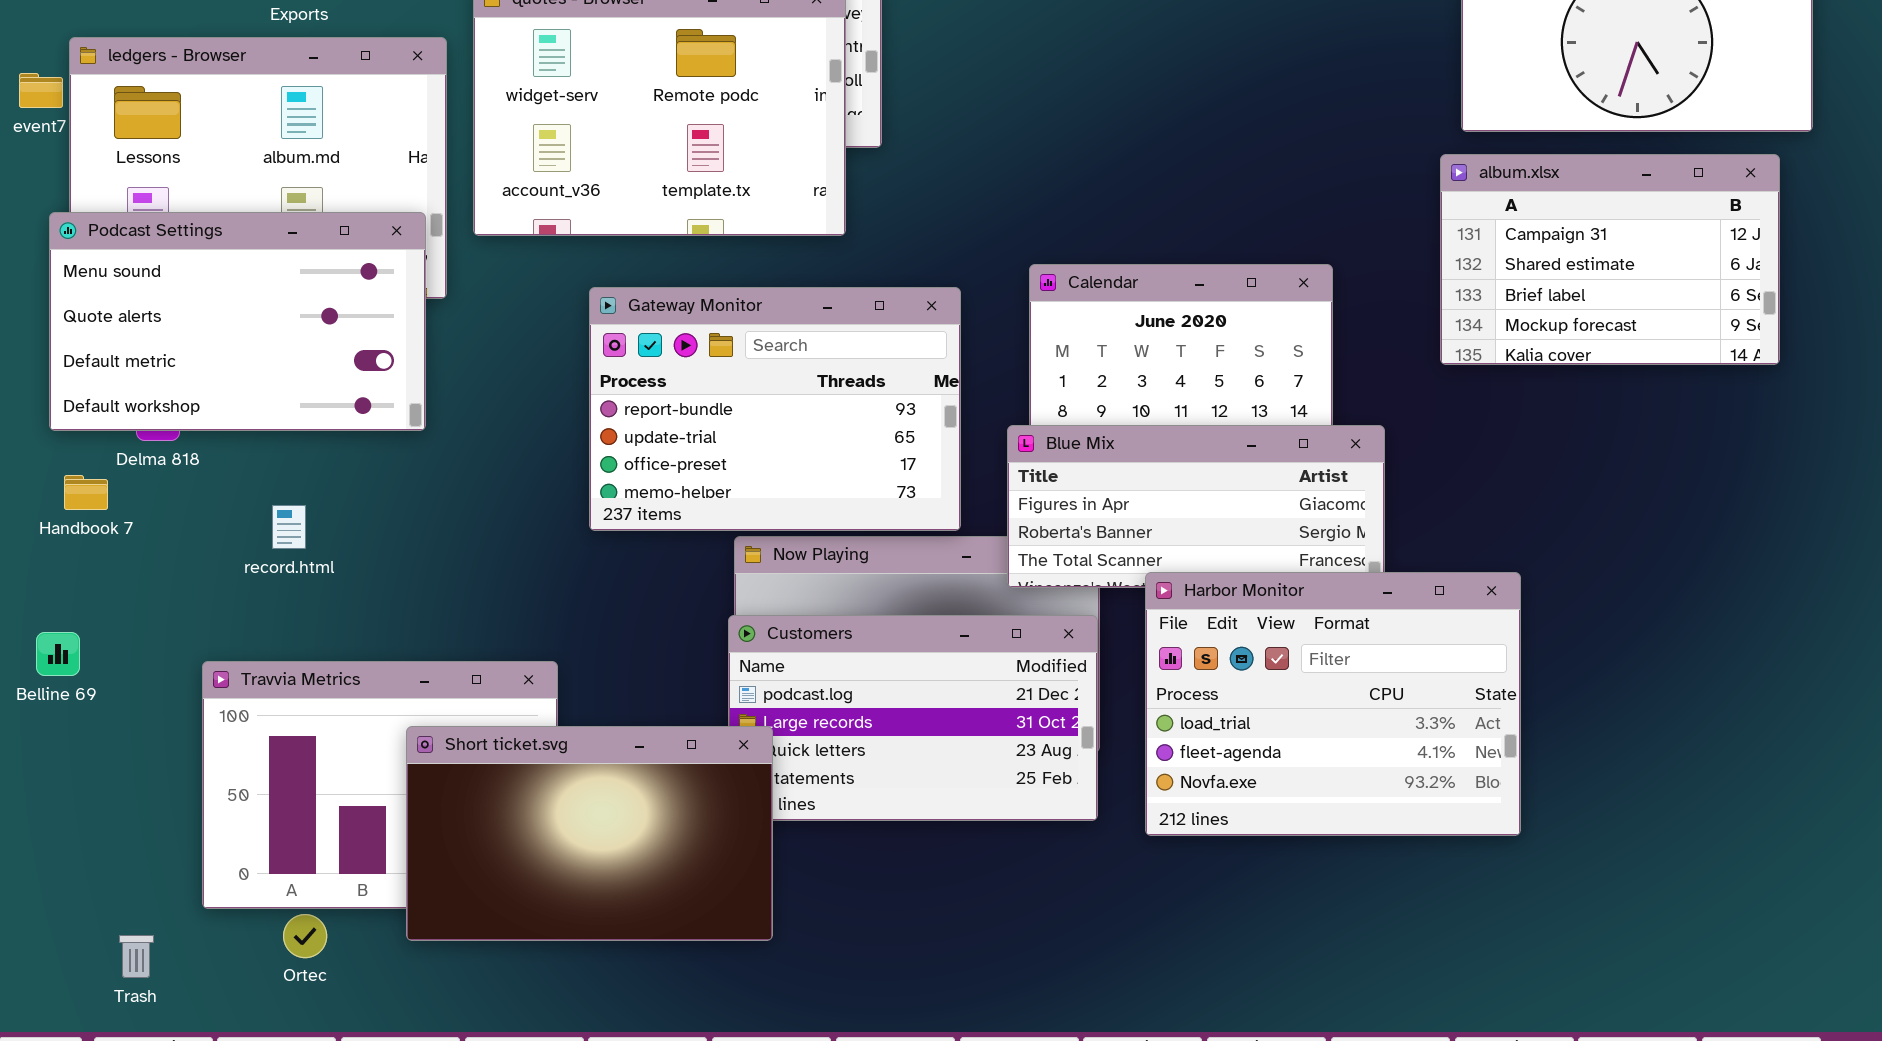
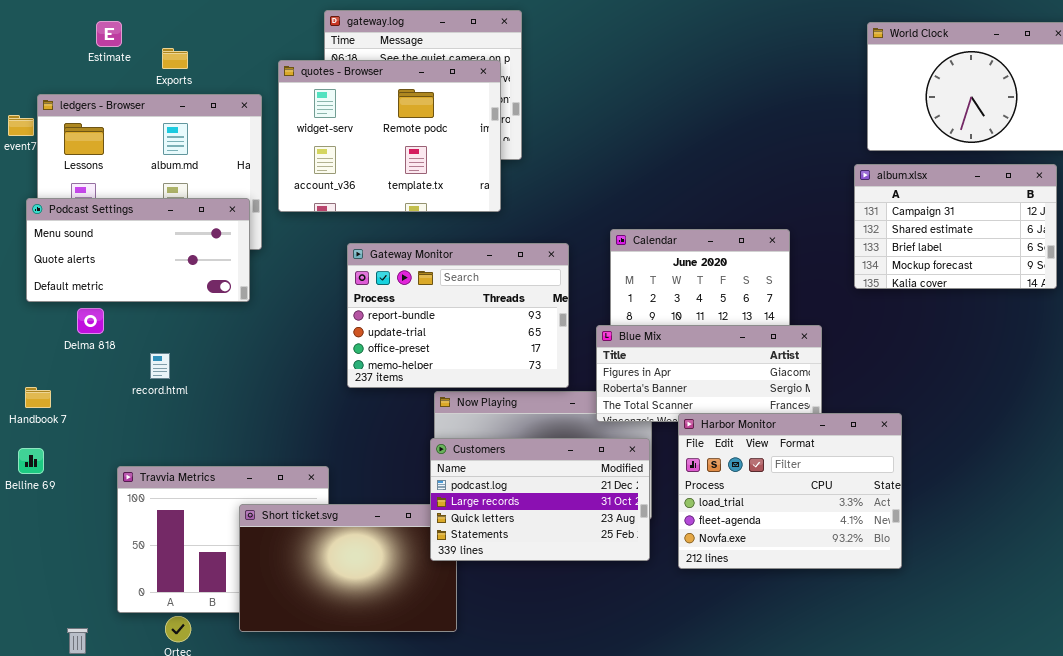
Podcast Settings: [49,212,426,431] -> [26,198,250,302], resized
Handbook 7: [64,475,108,510] -> [25,387,51,408], moved
record.html: [272,505,306,549] -> [150,353,170,379], moved
Customers: [728,615,1098,821] -> [430,438,650,561], raised

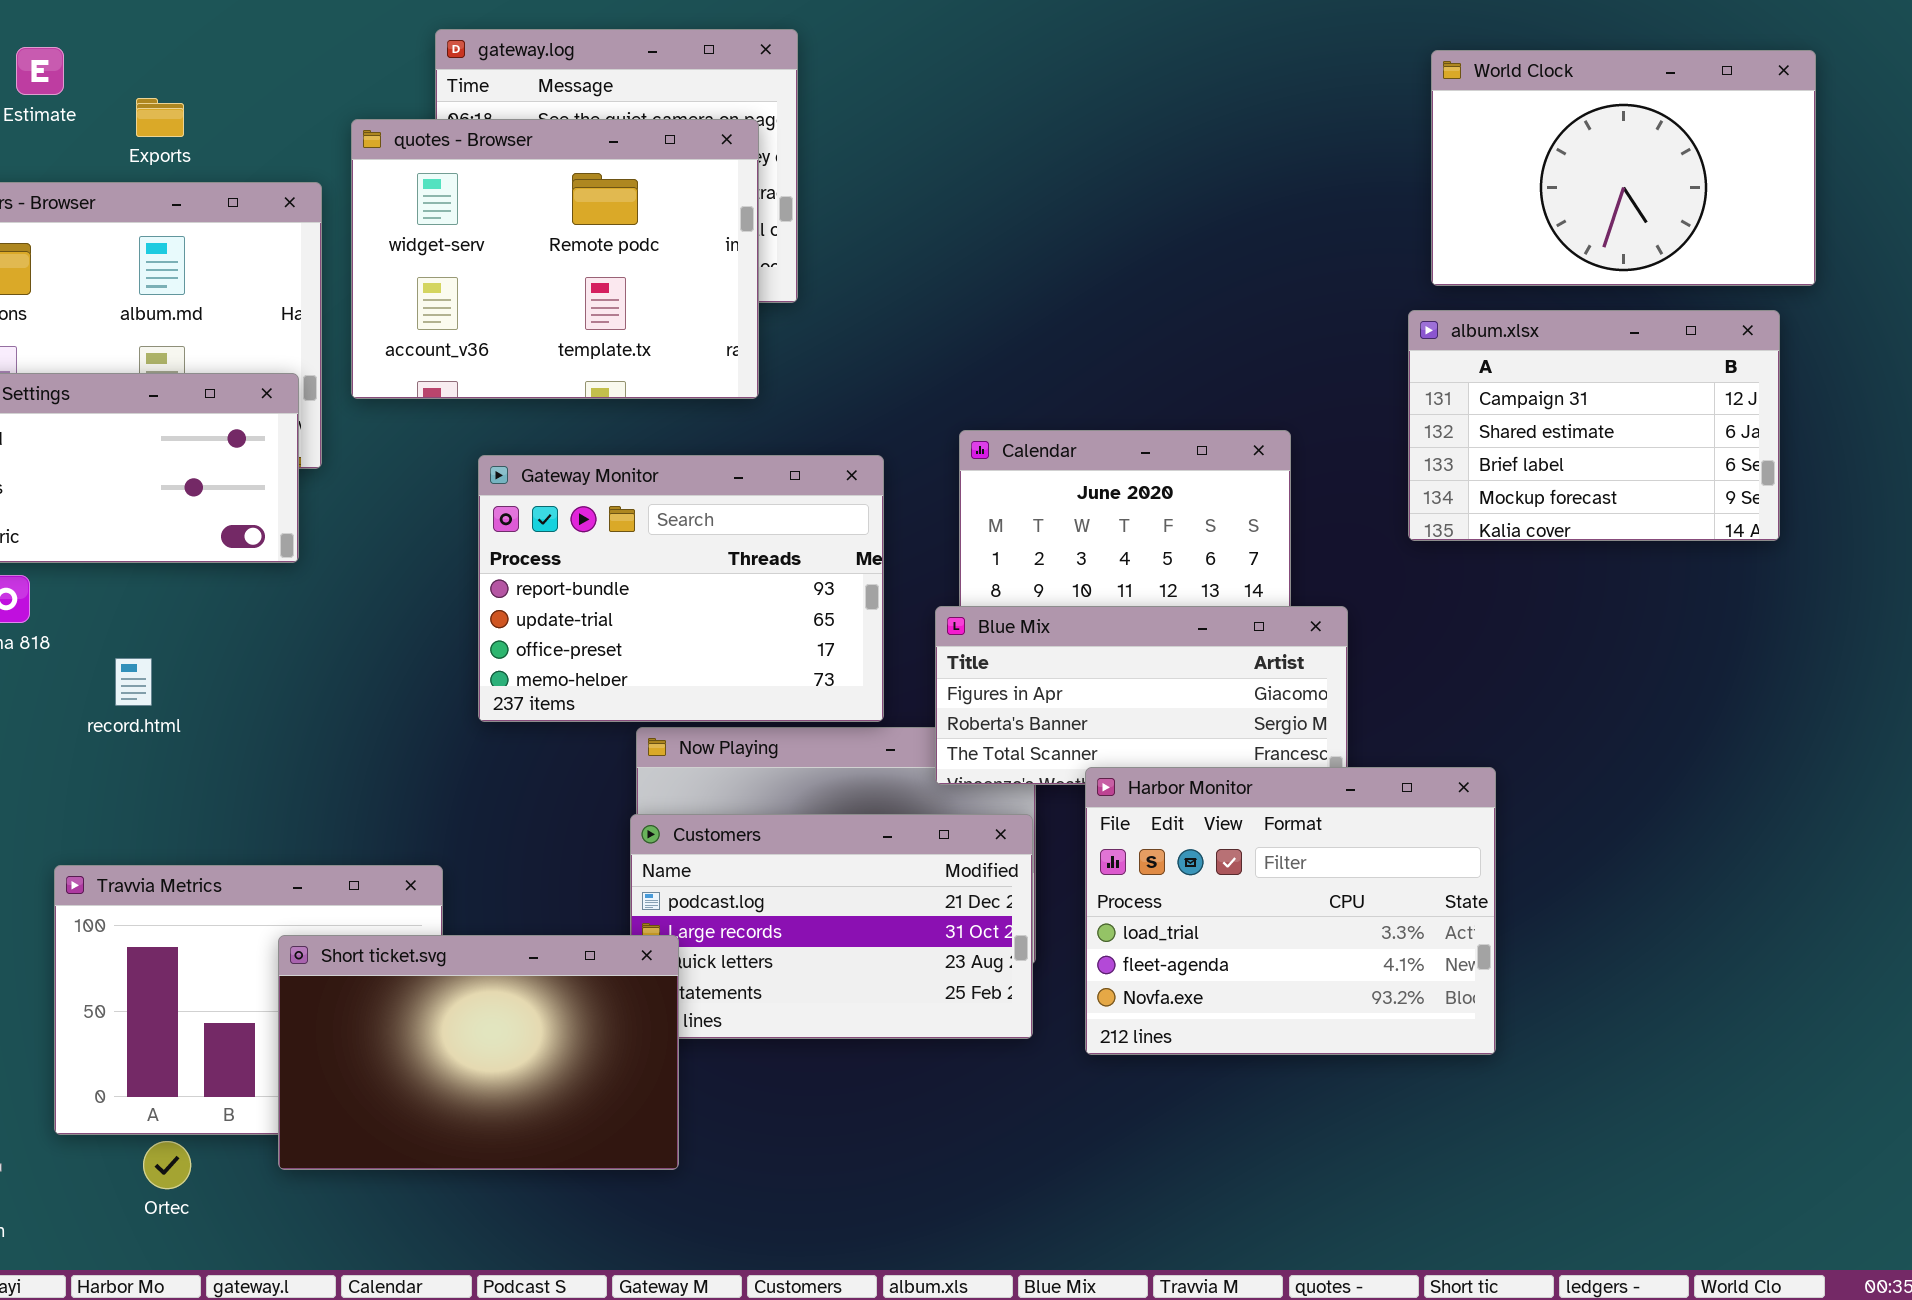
Short ticket.svg: [239,504,457,632] -> [278,935,679,1170], raised

